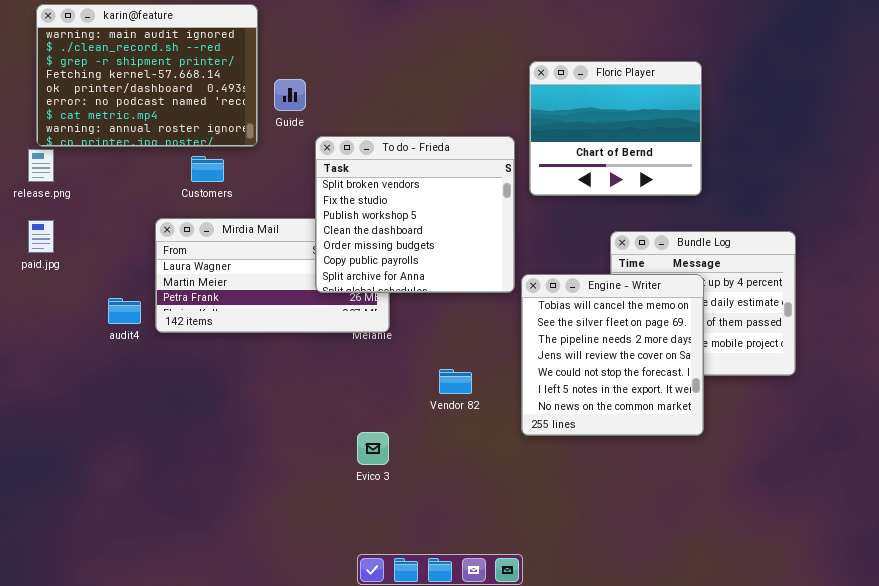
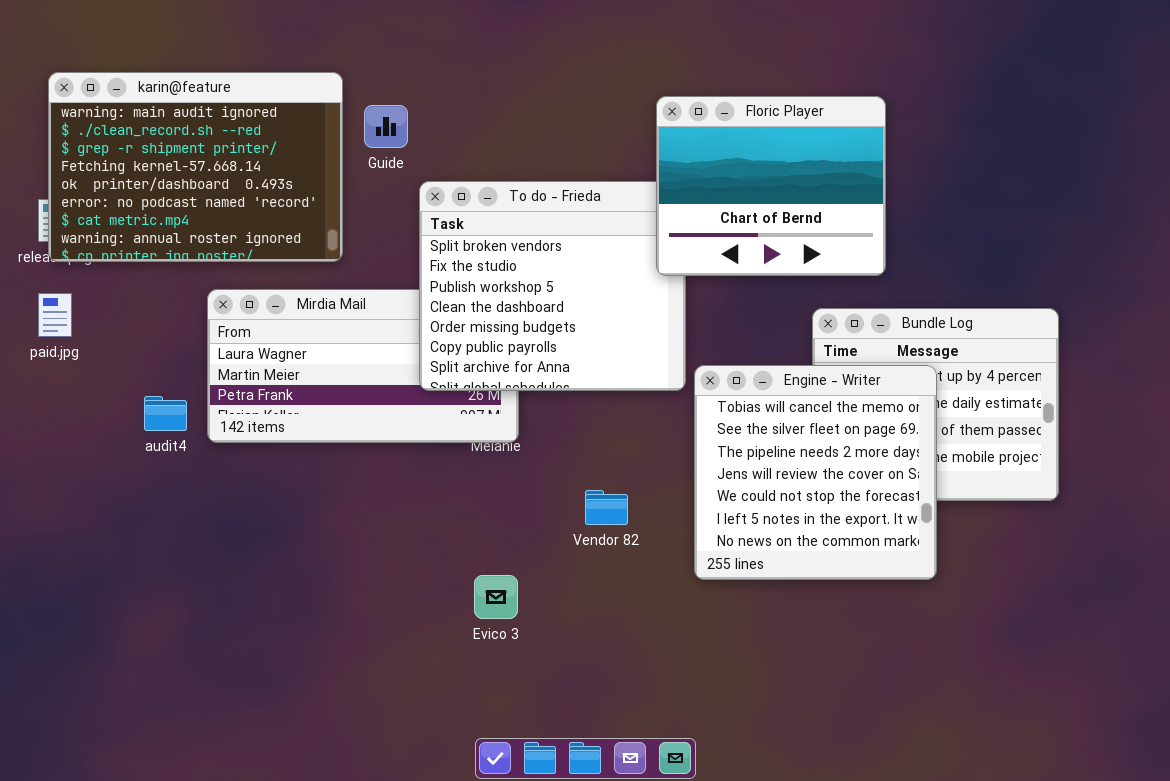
karin@feature: [36,4,258,147] -> [48,72,343,262], moved
Floric Player: [529,61,702,196] -> [656,96,886,276], moved

